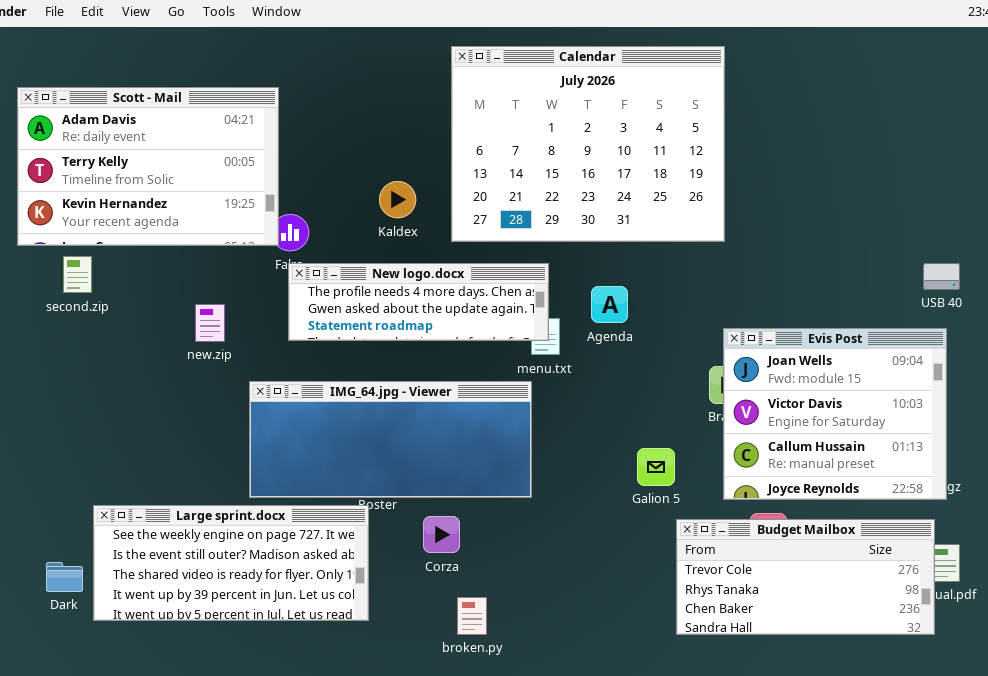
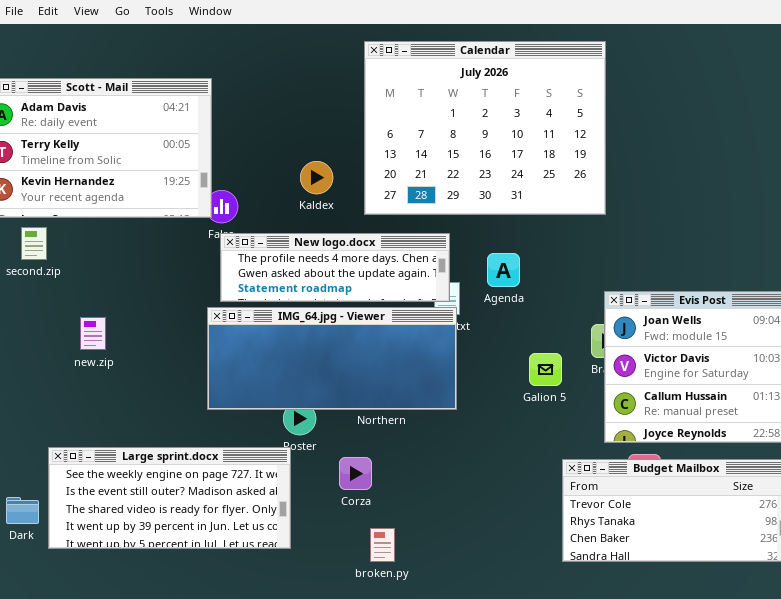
new.zip: [195,304,225,342] -> [80,317,106,350], moved
IMG_64.jpg - Viewer: [249,381,532,498] -> [207,307,457,410], moved
Galion 5: [637,448,675,486] -> [529,353,562,386], moved

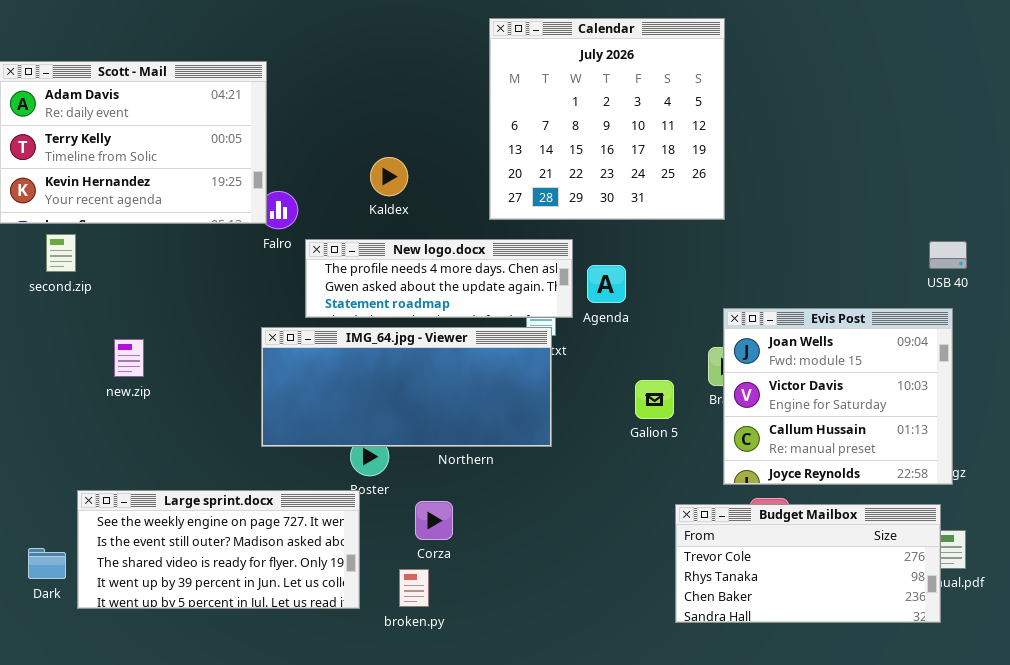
Calendar: [364,41,606,215] -> [489,18,725,220], resized
New logo.docx: [220,233,450,302] -> [305,239,573,318], moved
broken.py: [370,528,395,562] -> [399,569,429,607], moved

